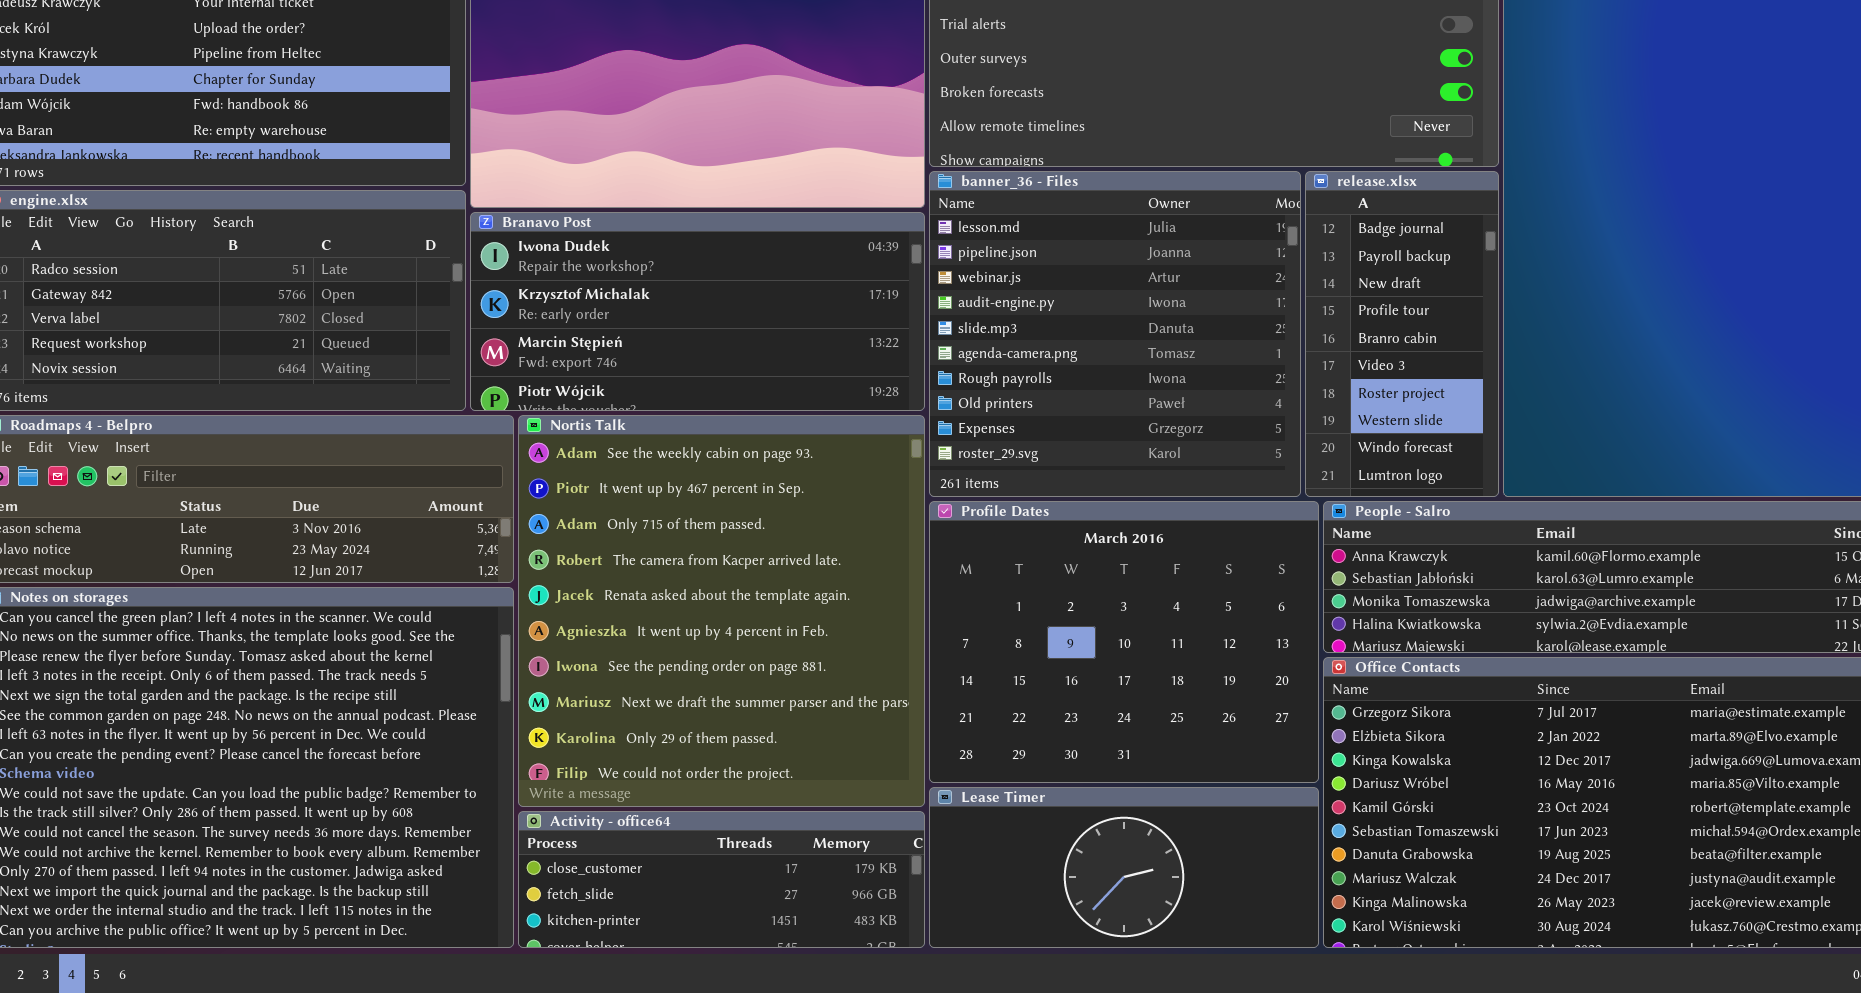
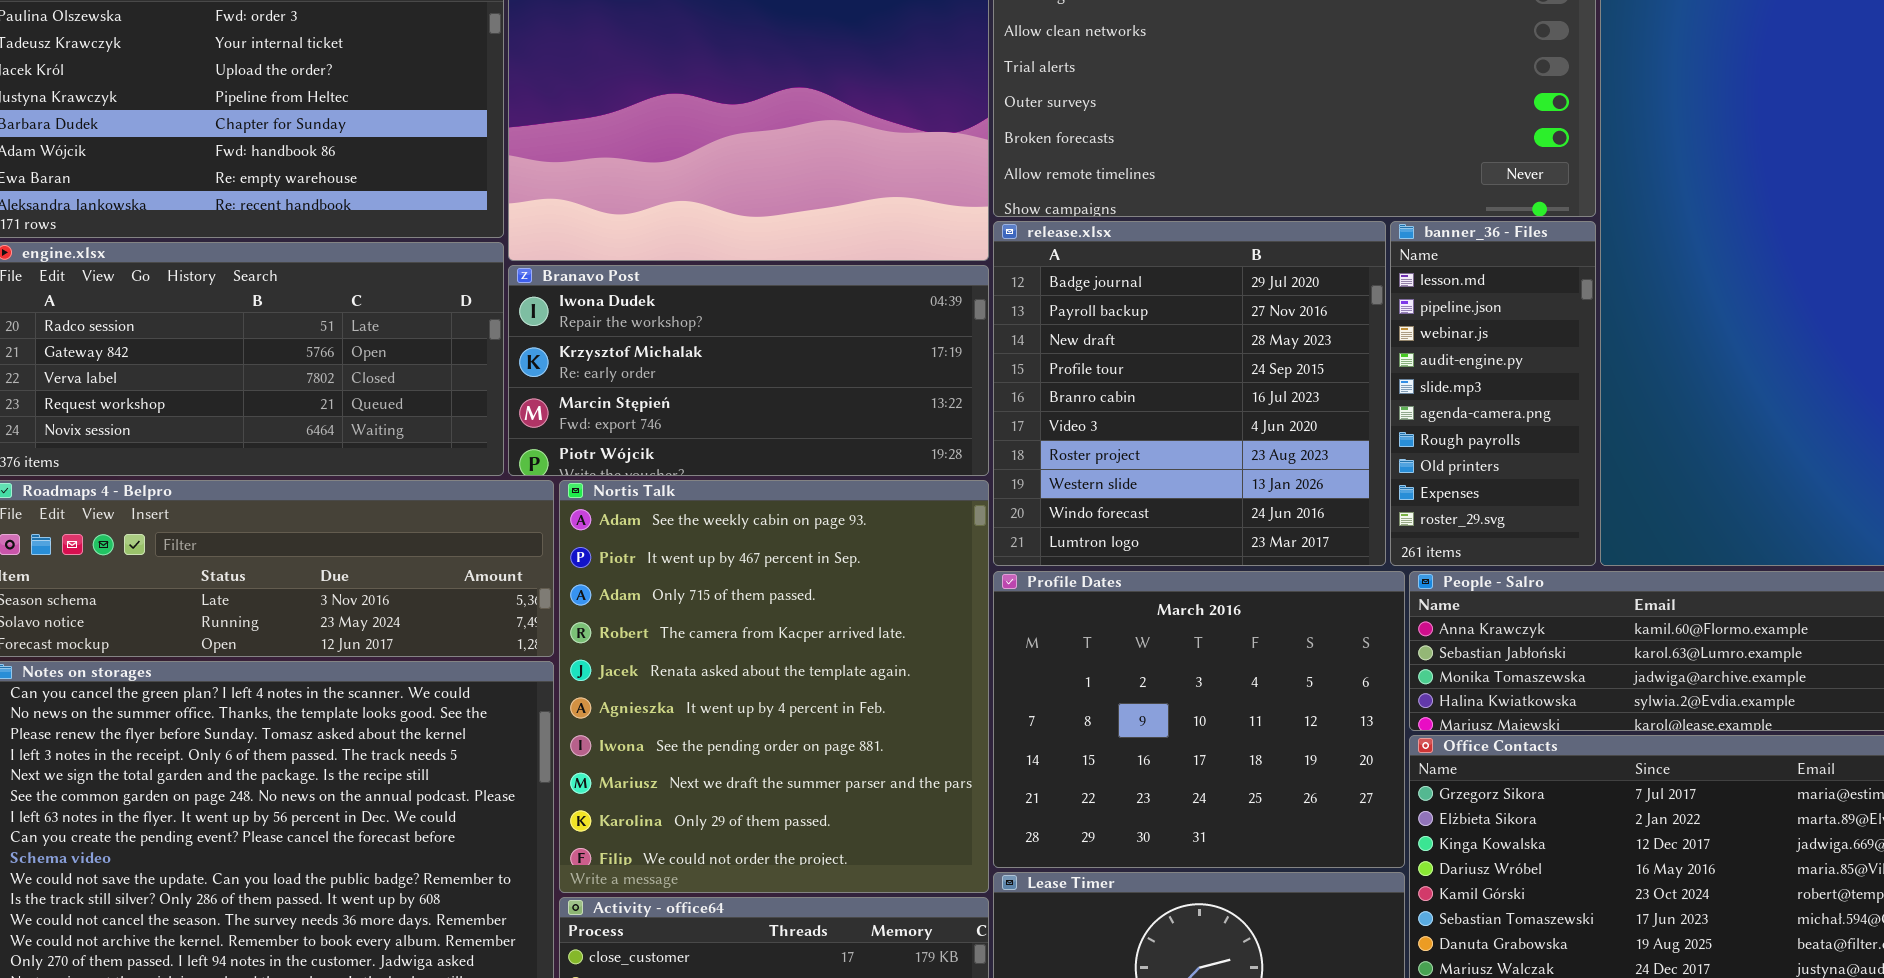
banner_36 - Files: [929,171,1301,497] -> [1390,221,1596,566], moved, resized
release.xlsx: [1305,171,1499,497] -> [993,221,1386,566], moved, resized

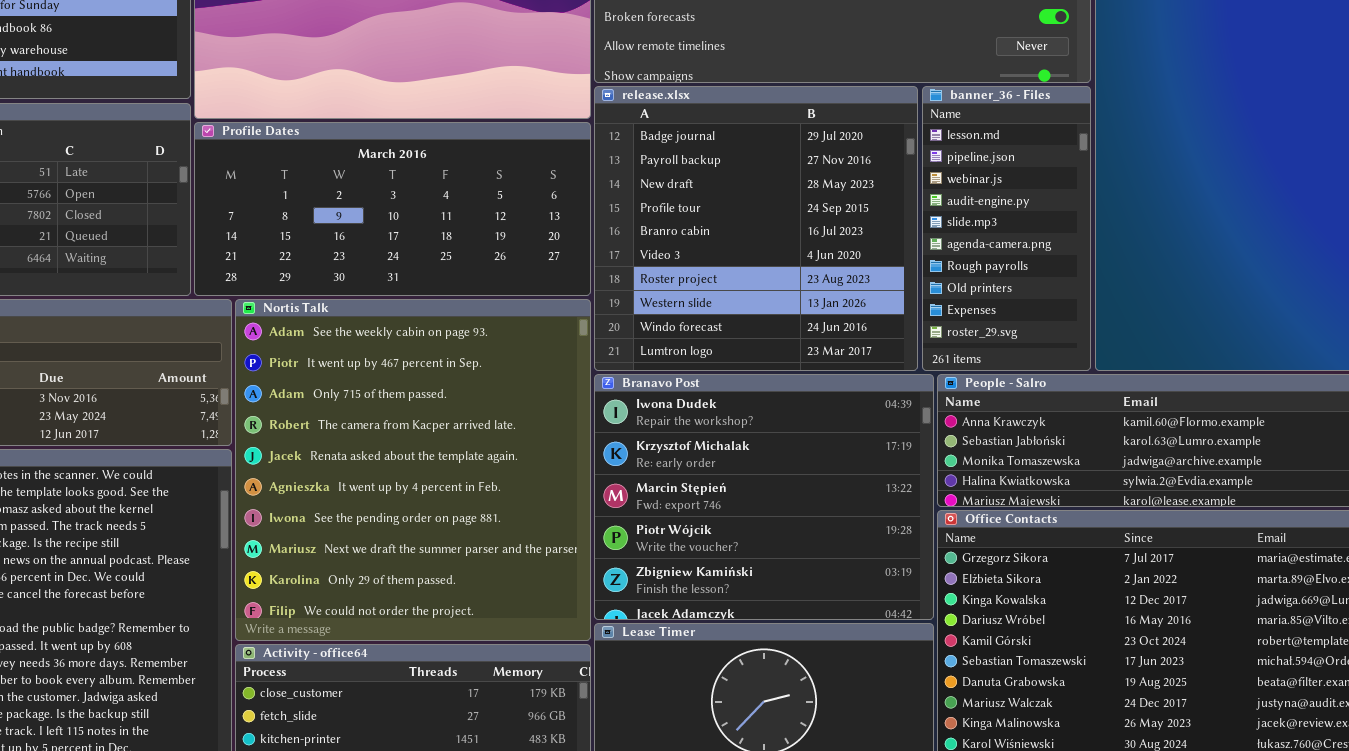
Branavo Post: [508,265,989,476] -> [594,374,934,620], moved, resized
Profile Dates: [993,571,1405,868] -> [194,122,591,296], moved, resized

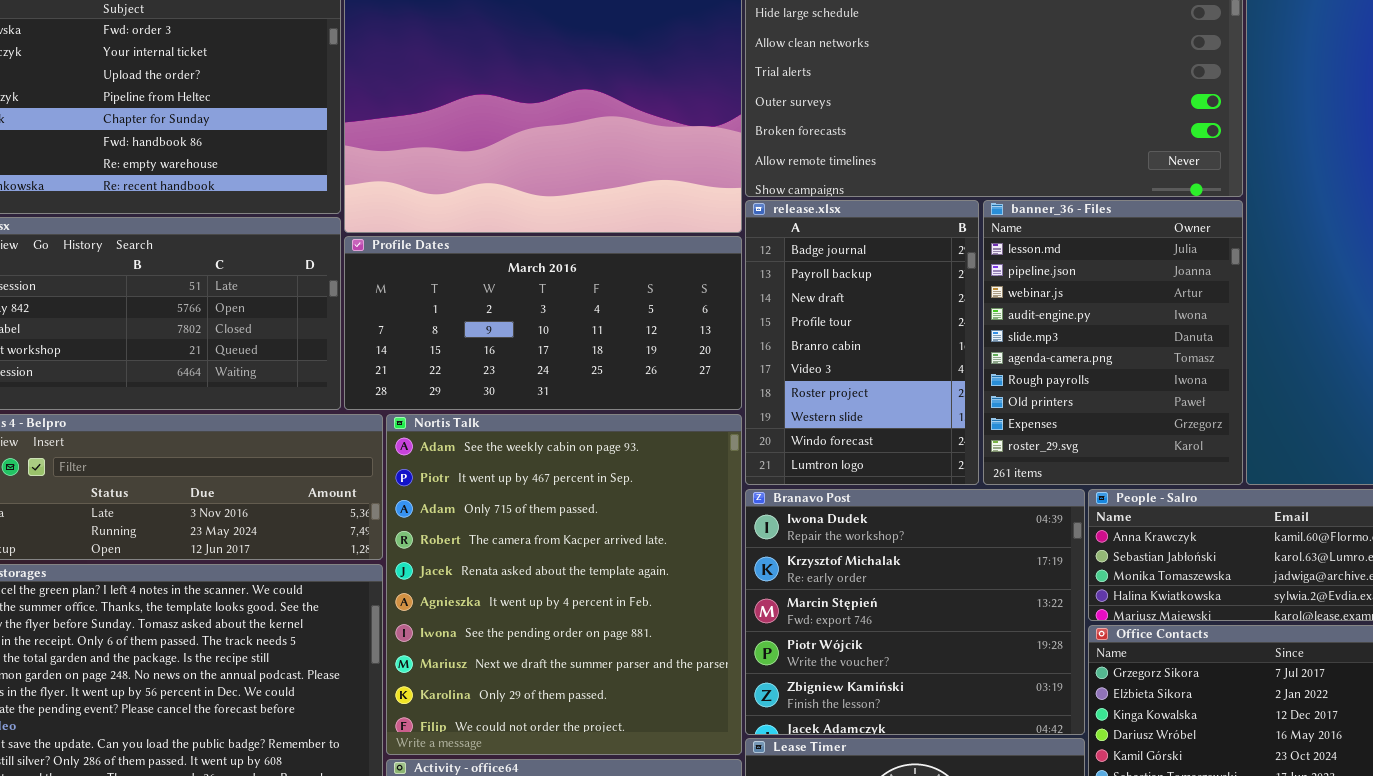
release.xlsx: [594,86,918,371] -> [745,200,979,485], resized
banner_36 - Files: [922,86,1091,371] -> [983,200,1243,485], resized

